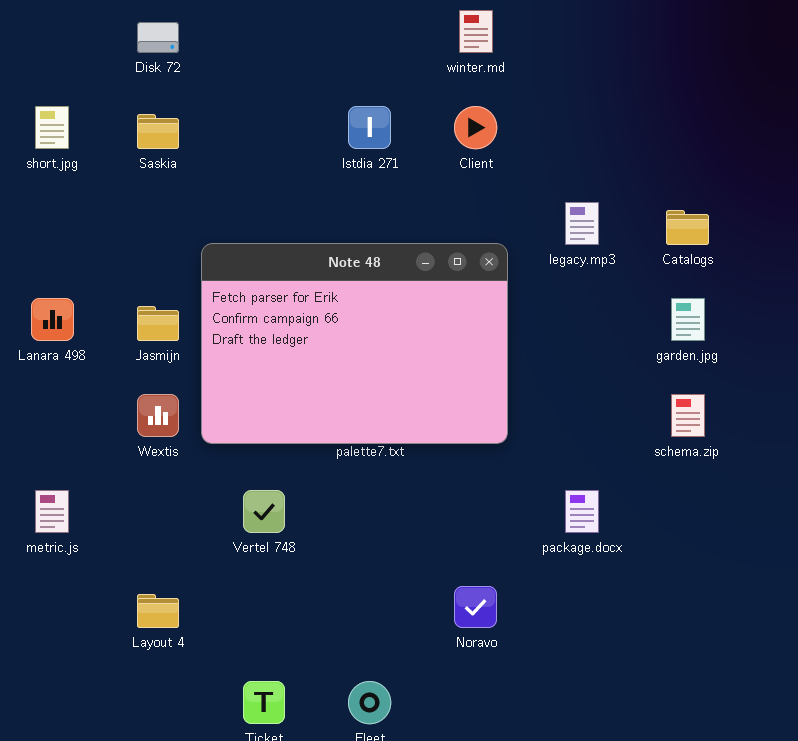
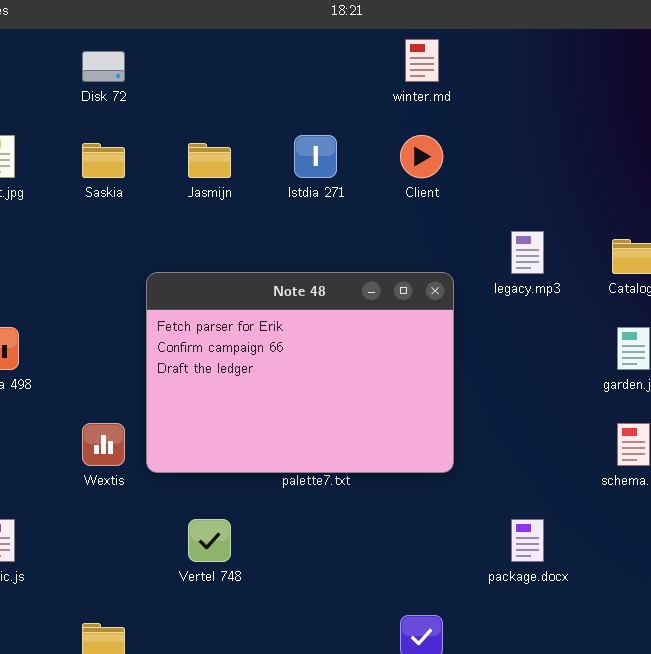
Jasmijn: [137,306,179,341] -> [188,143,231,178], moved

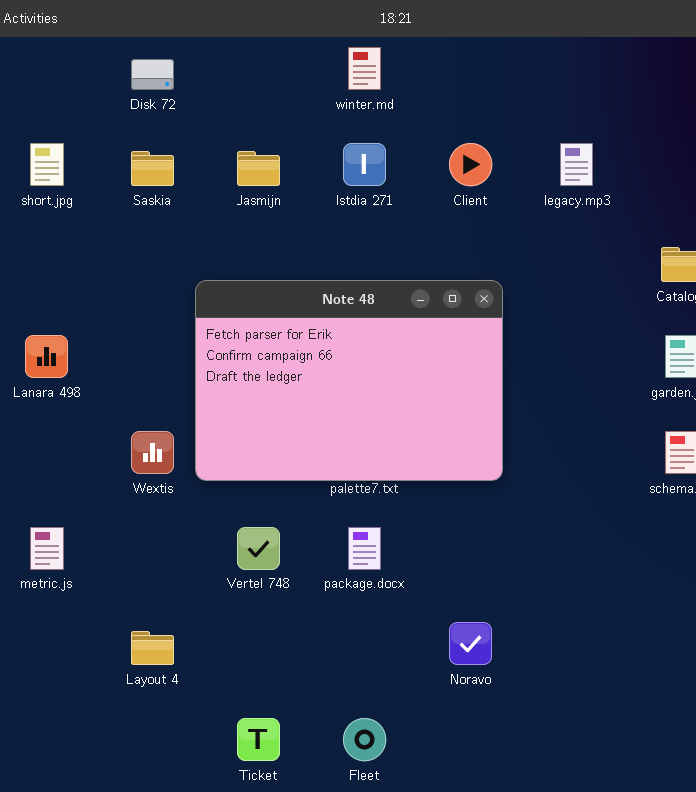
winter.md: [405,39,439,82] -> [348,47,381,90], moved
legacy.mp3: [511,231,544,274] -> [560,143,593,186], moved
package.docx: [511,519,544,562] -> [348,527,381,570], moved

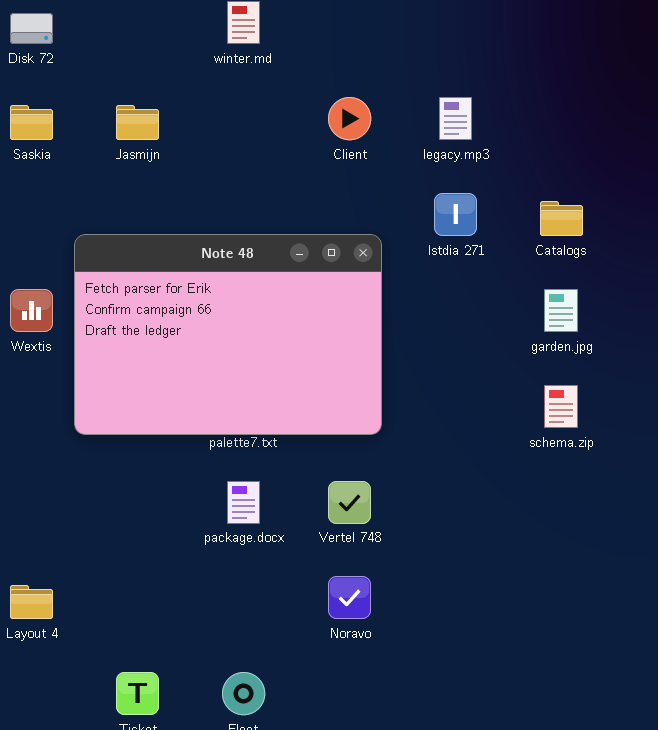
Istdia 271: [343,143,386,186] -> [434,193,477,236], moved
Wextis: [131,431,174,474] -> [10,289,53,332], moved
Vertel 748: [237,527,280,570] -> [328,481,371,524], moved

